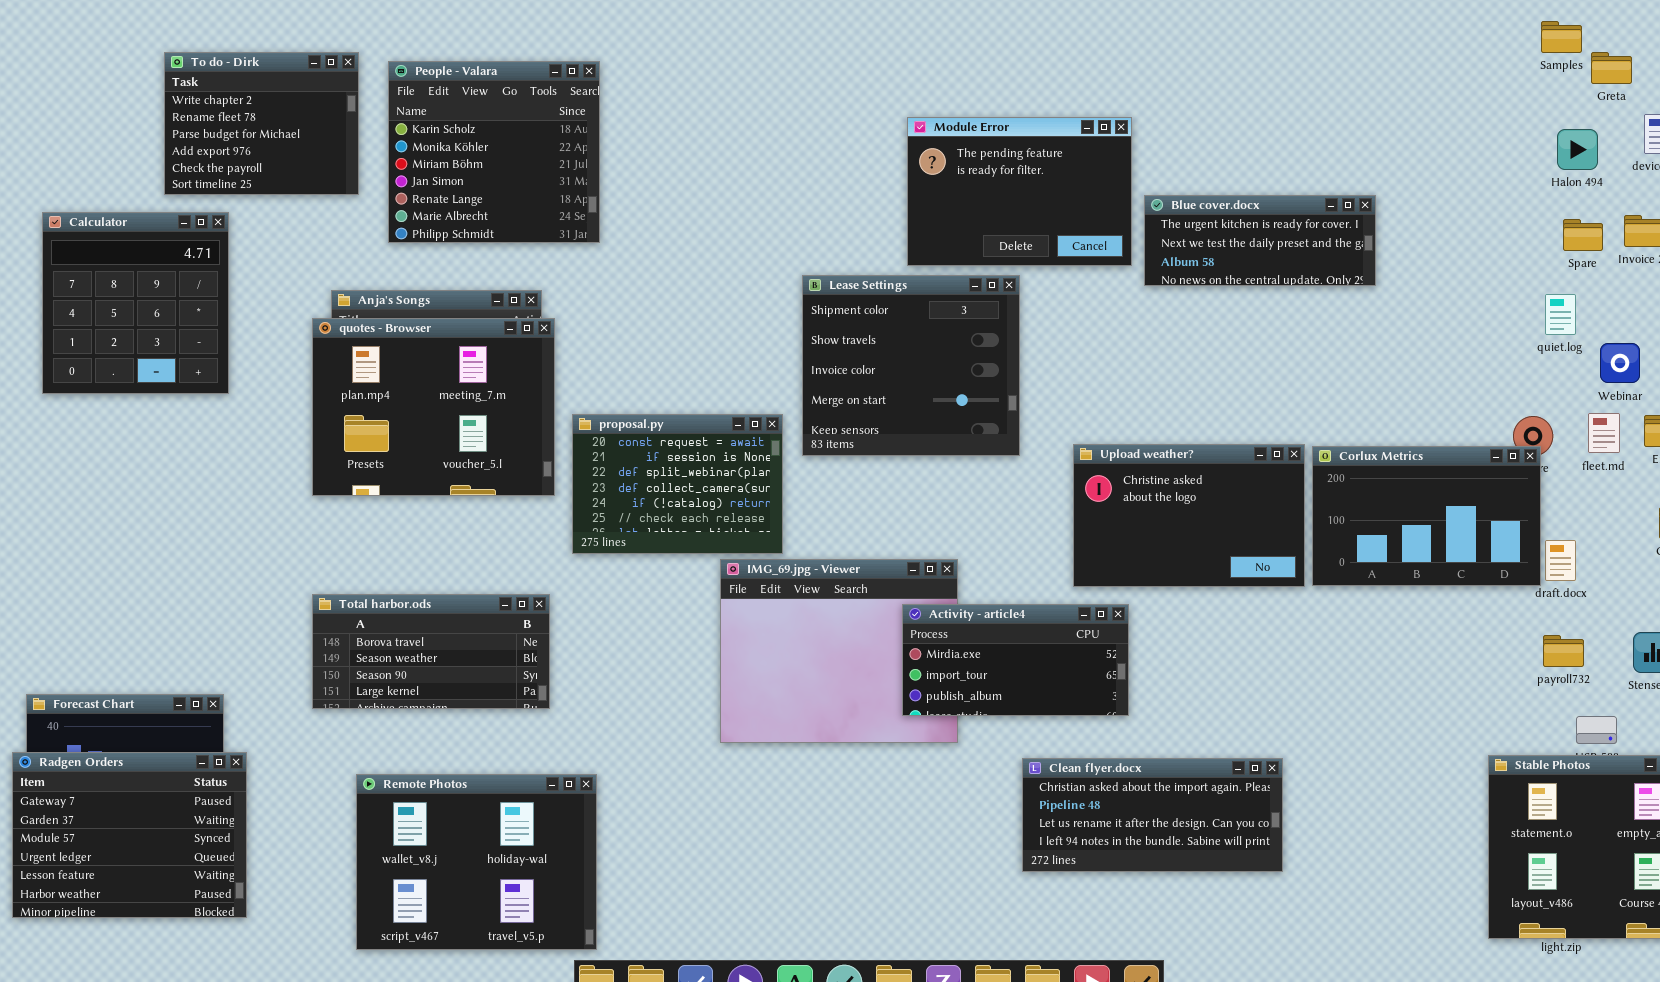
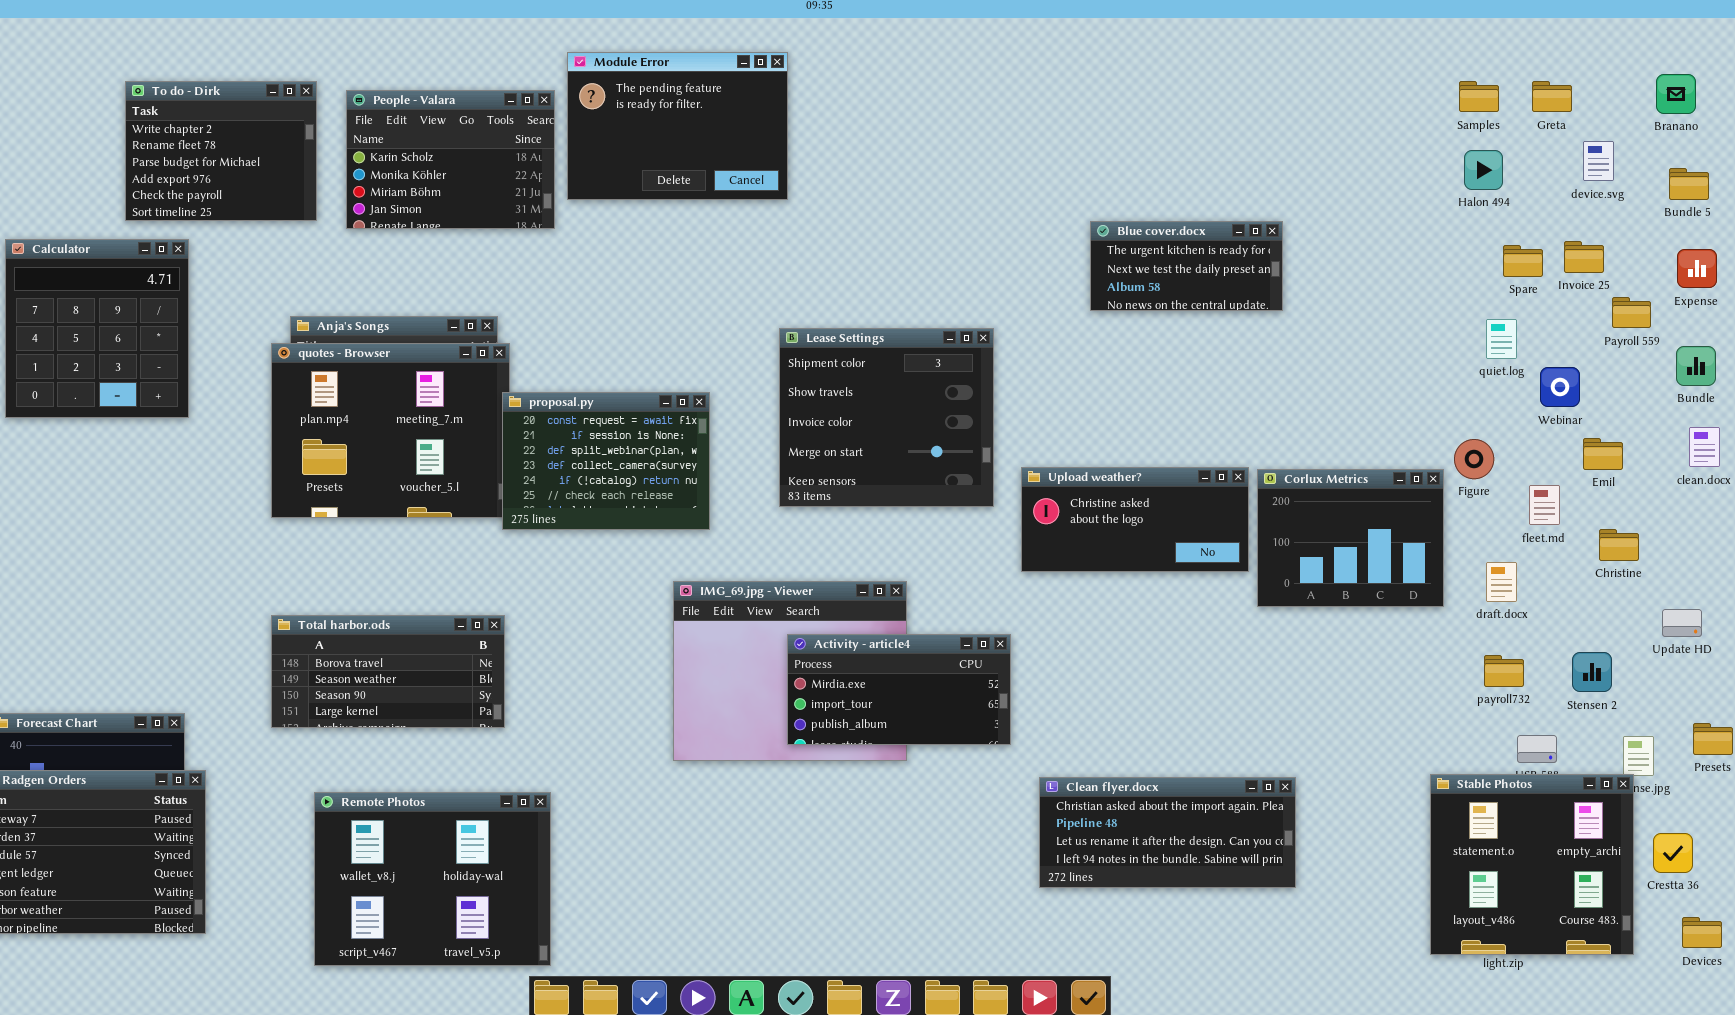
Samples: [1541,21,1582,53] -> [1459,81,1499,112], moved
People - Valara: [388,61,600,243] -> [346,90,555,229], resized
Module Error: [907,117,1132,266] -> [567,52,788,200], moved
Halon 494: [1557,129,1598,170] -> [1464,150,1503,190], moved
Blue cover.docx: [1144,195,1376,286] -> [1090,221,1283,311], resized
Lease Settings: [802,275,1020,456] -> [779,328,994,507], moved
fleet.md: [1588,413,1620,453] -> [1529,485,1560,525], moved
proposal.py: [572,414,783,554] -> [502,392,710,530], moved
Upload weather?: [1073,444,1305,587] -> [1021,467,1249,572], resized
Corlux Metrics: [1312,446,1541,586] -> [1257,469,1444,607], resized
Activity - article4: [902,604,1129,716] -> [787,634,1011,745], moved
Clean flyer.docx: [1022,758,1283,872] -> [1039,777,1296,888], moved

